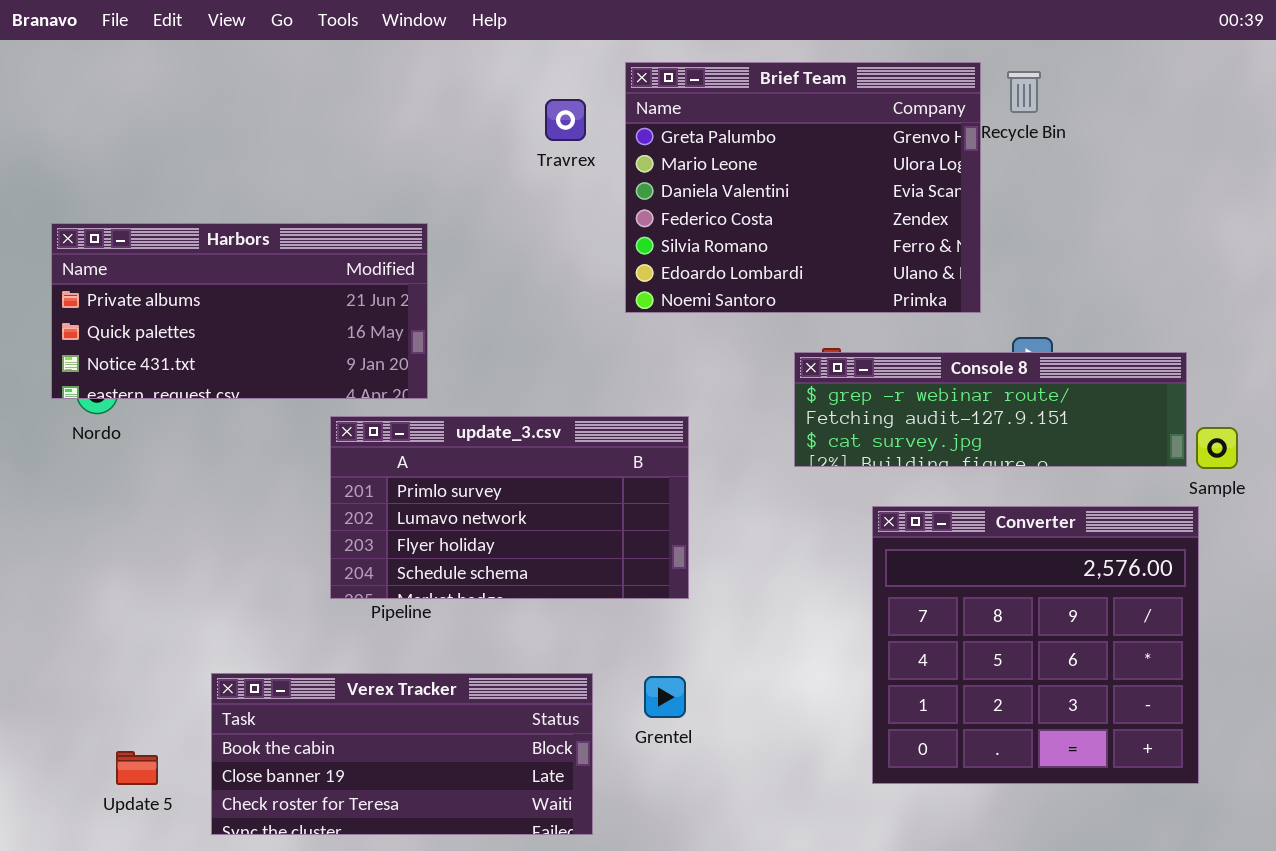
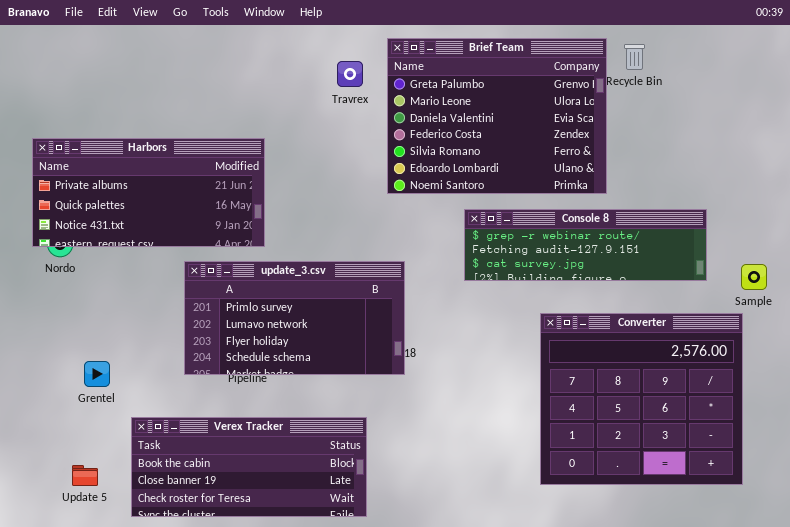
Console 8: [794,352,1187,467] -> [464,209,707,281], moved
update_3.csv: [330,416,689,599] -> [184,261,405,375], moved
Grentel: [644,676,686,718] -> [84,361,110,387], moved

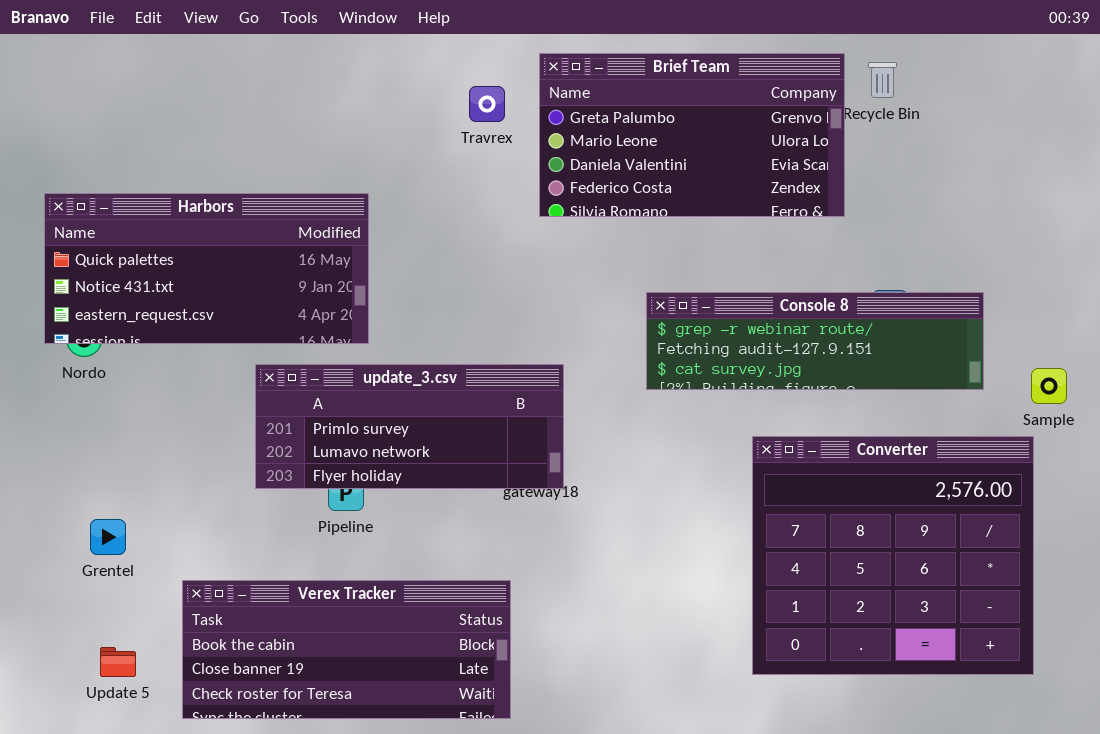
Brief Team: [387,38,607,194] -> [539,53,845,217], resized
Harbors: [32,138,265,247] -> [44,193,369,344], scrolled down 1 row
update_3.csv: [184,261,405,375] -> [255,364,564,489], resized
Grentel: [84,361,110,387] -> [90,519,126,555], moved

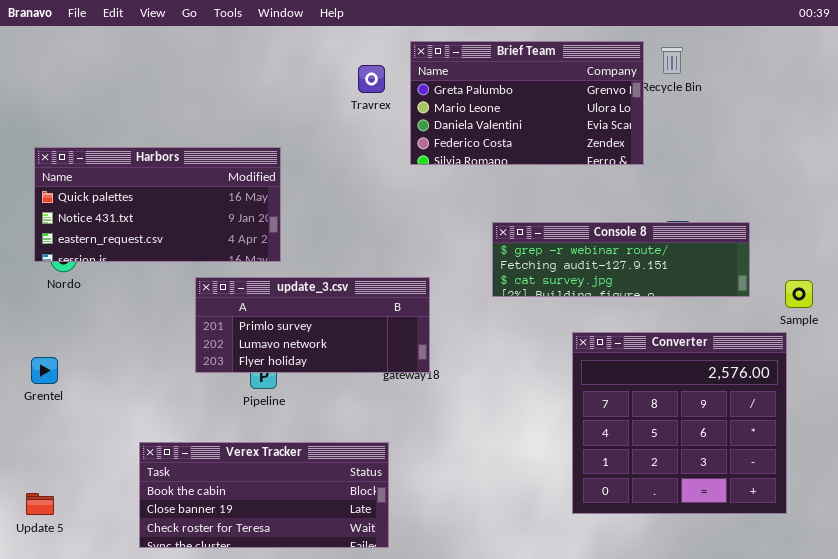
Grentel: [90,519,126,555] -> [31,357,58,384], moved
Update 5: [100,647,136,677] -> [26,493,54,515], moved

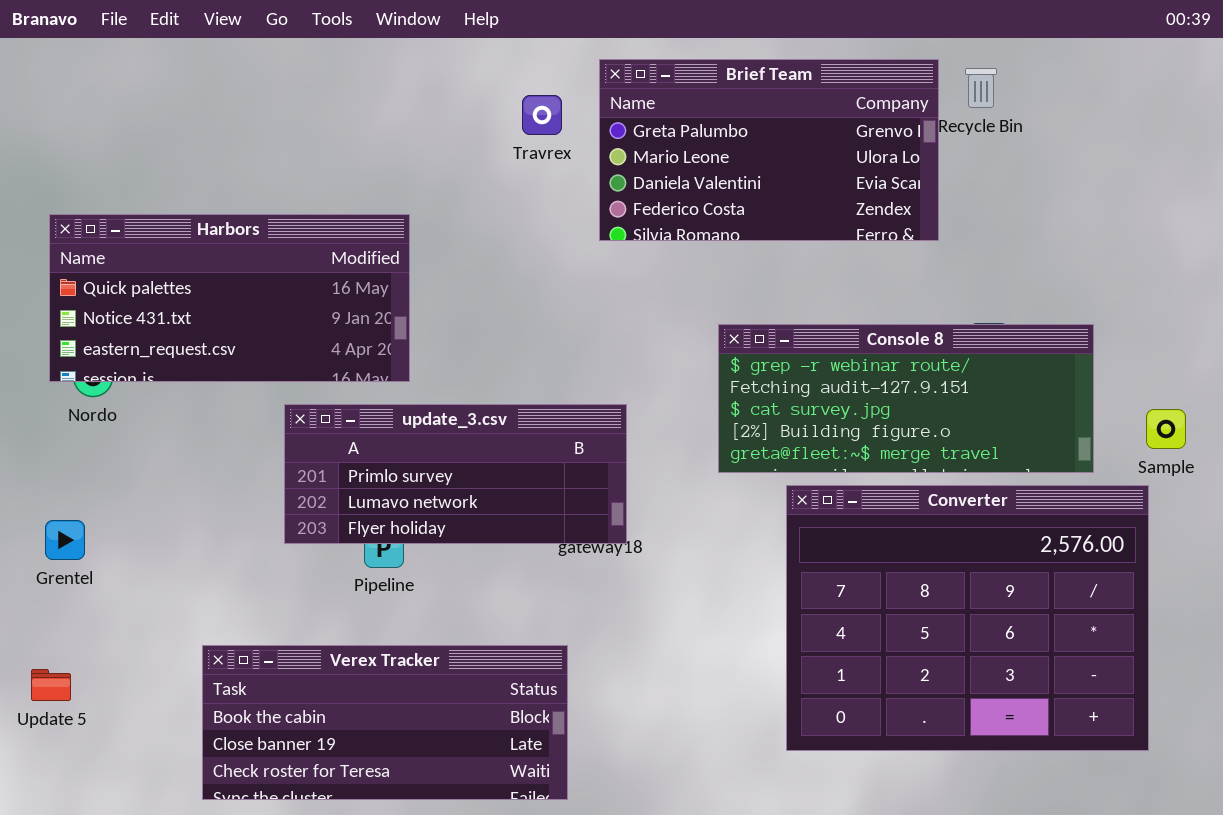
Console 8: [492,222,750,297] -> [718,324,1094,473], resized
Converter: [572,332,787,514] -> [786,485,1149,751], resized
Update 5: [26,493,54,515] -> [31,669,71,701], moved

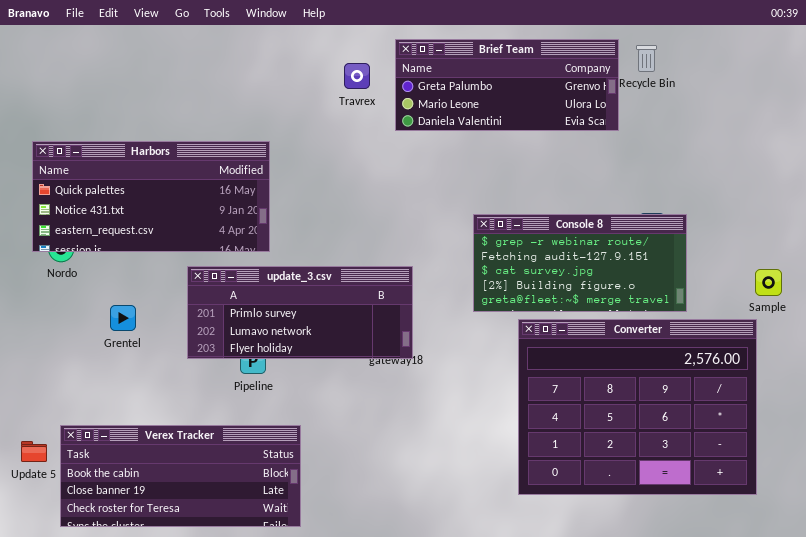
Brief Team: [599,59,939,241] -> [395,39,619,131], resized
Console 8: [718,324,1094,473] -> [473,214,687,312], resized
Grentel: [45,520,85,560] -> [110,305,136,331], moved
Verex Tracker: [202,645,568,800] -> [60,425,301,527], moved

